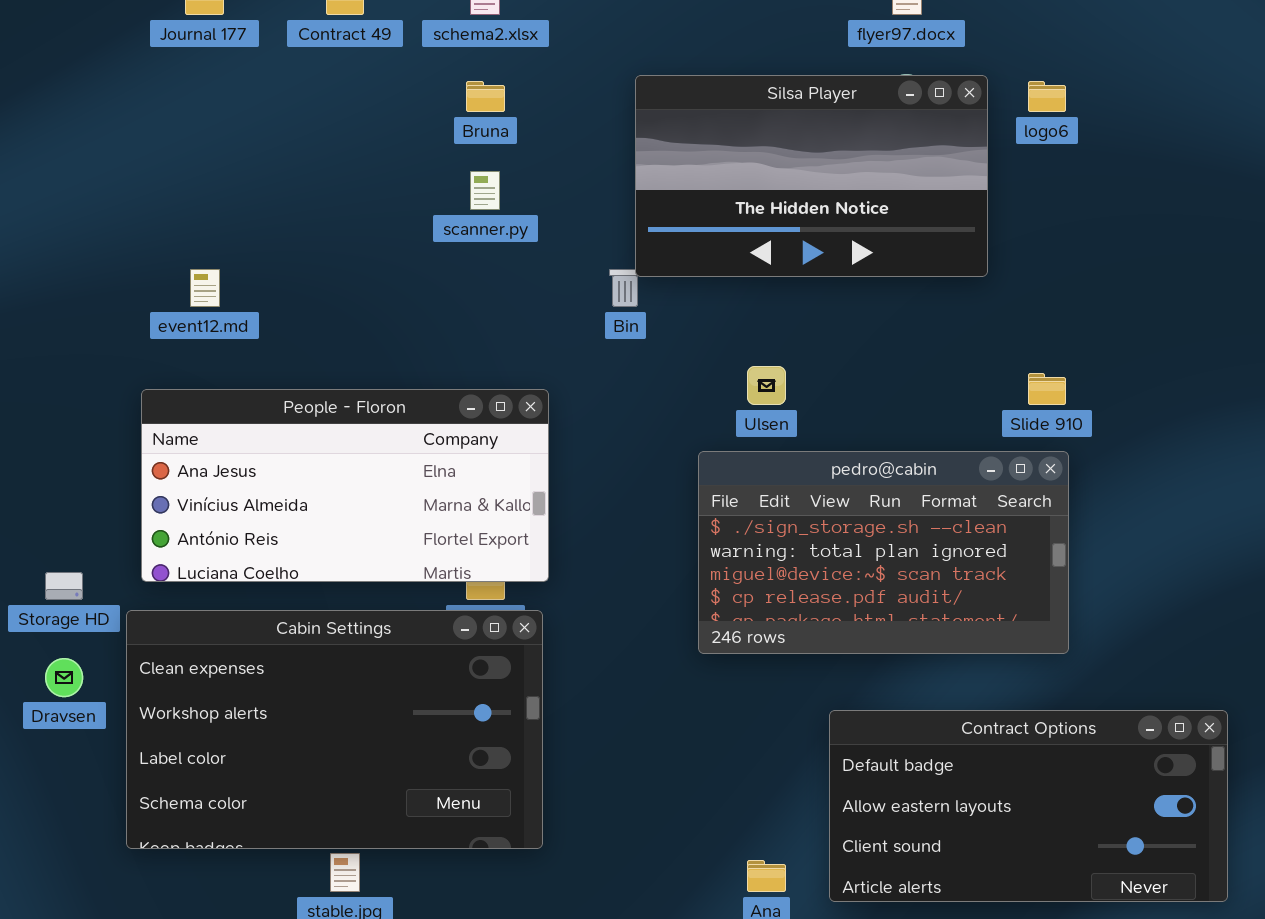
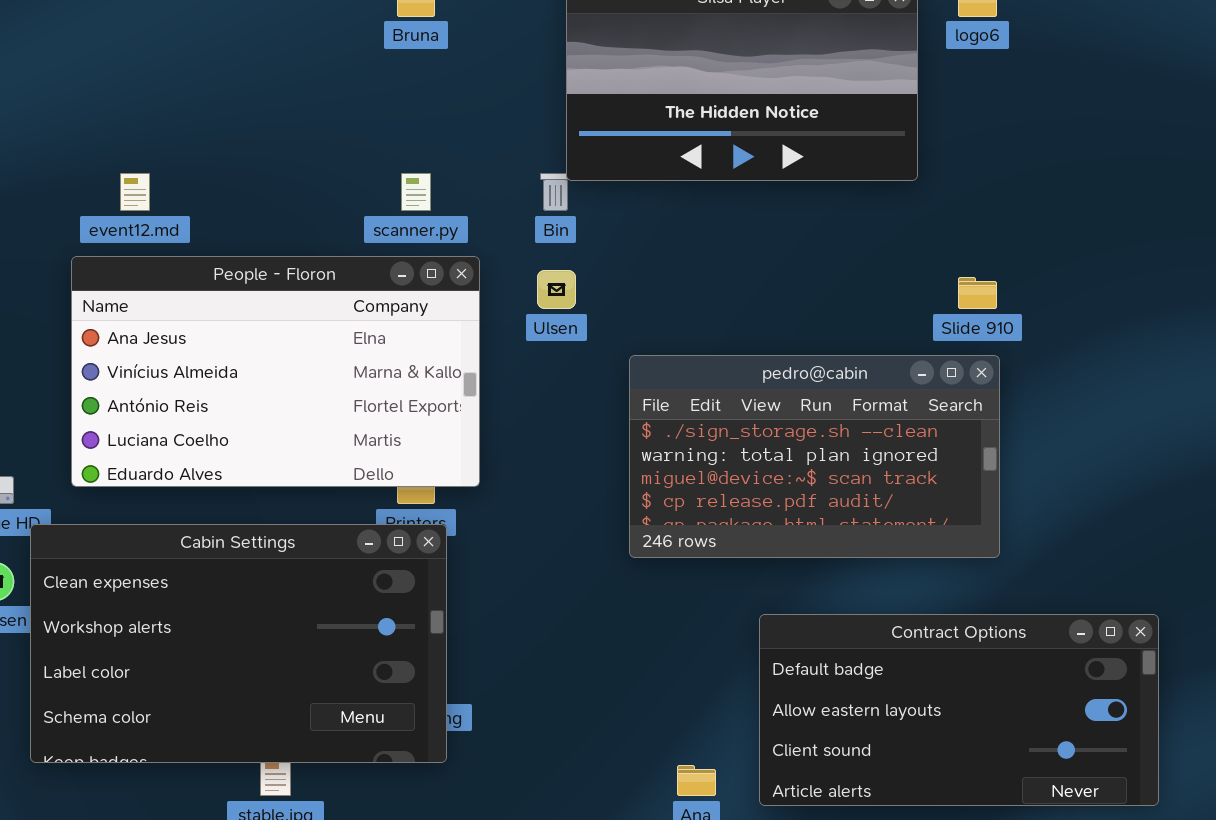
scanner.py: [470,171,500,210] -> [401,173,431,211], moved
Ulsen: [747,366,786,405] -> [537,270,576,309], moved
People - Floron: [141,389,549,582] -> [71,256,480,487], resized
Cabin Settings: [126,610,543,849] -> [30,524,447,763], moved

